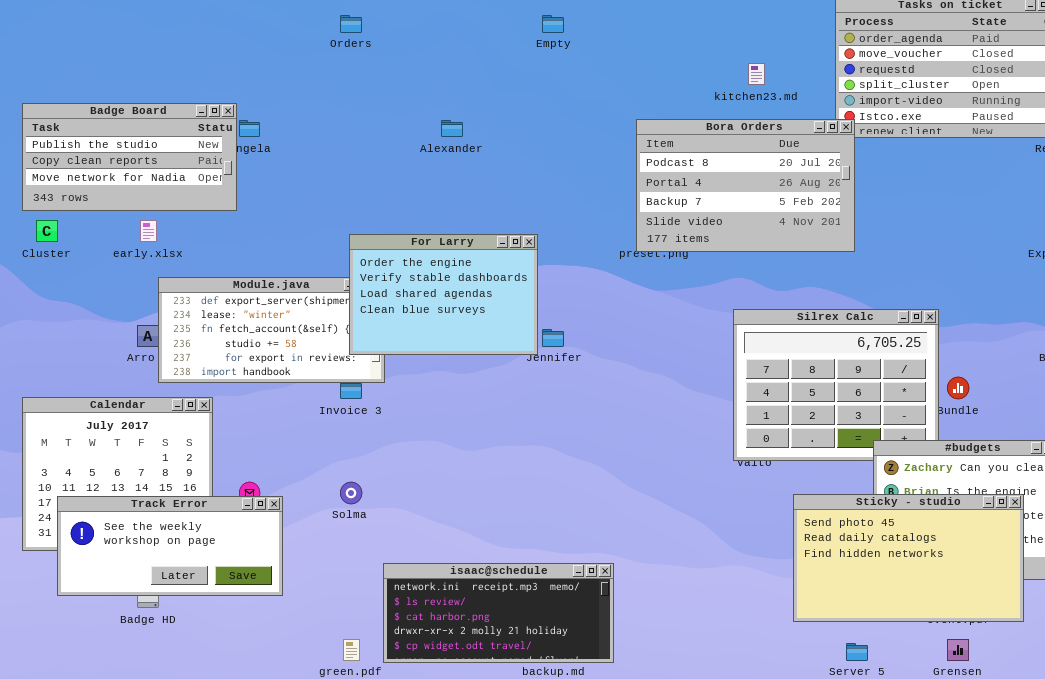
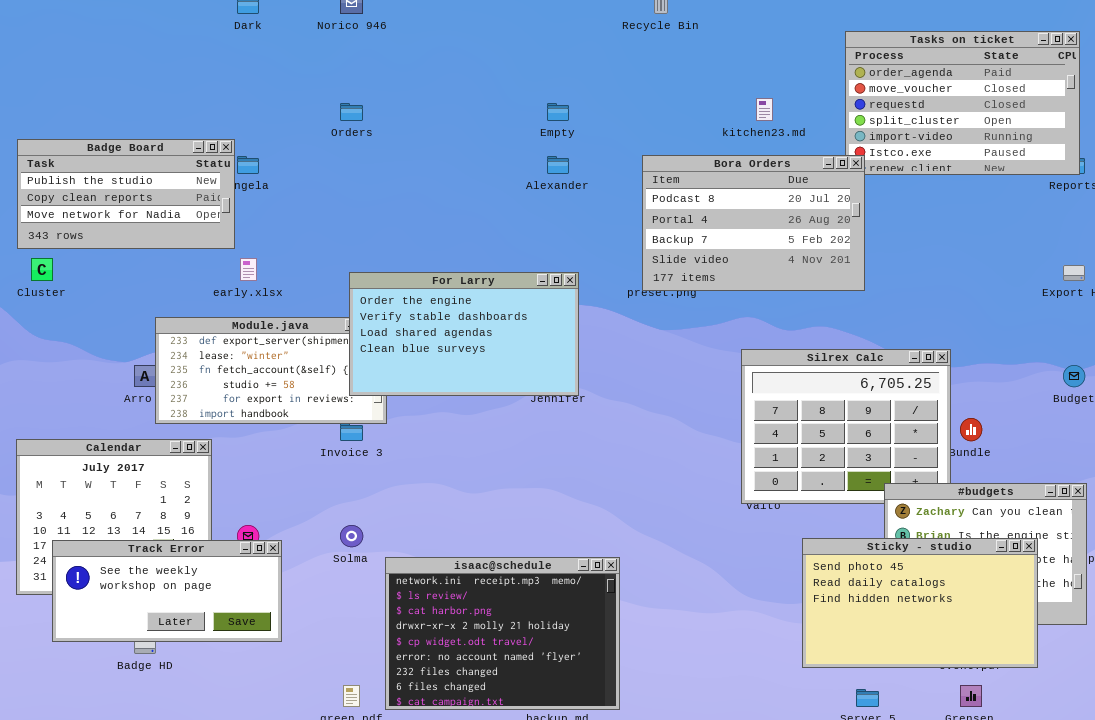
Orders: [340,15,362,33] -> [340,103,363,121], moved
Empty: [542,15,564,33] -> [547,103,569,121], moved
Alexander: [441,120,463,137] -> [547,156,569,174], moved
early.xlsx: [140,220,157,242] -> [240,258,257,281], moved
For Larry: [349,234,538,355] -> [349,272,579,396], resized
isaac@schedule: [383,563,614,663] -> [385,557,620,710], resized

